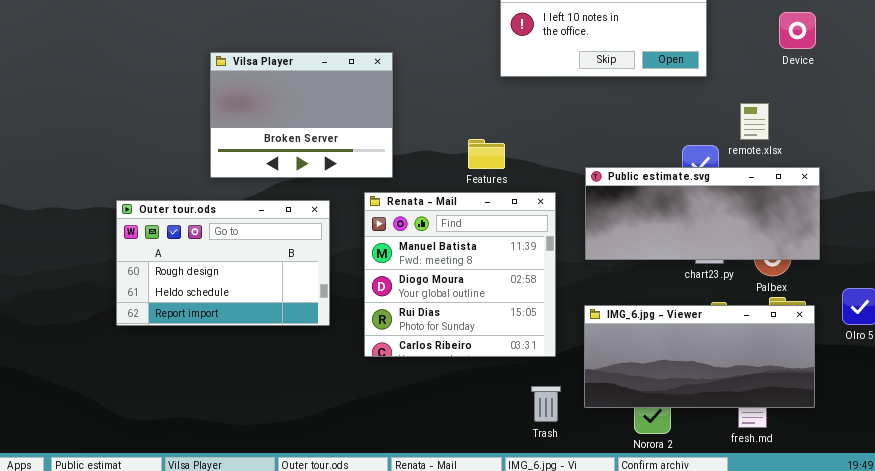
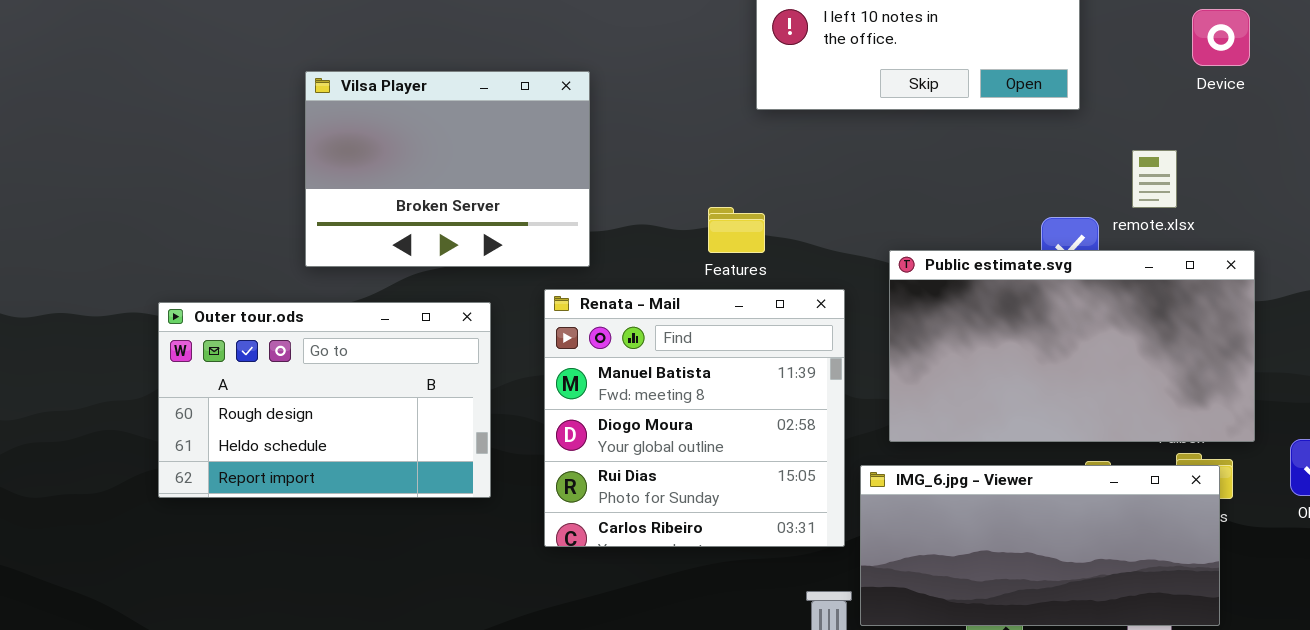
Public estimate.svg: [585,167,820,260] -> [889,250,1255,442], resized
IMG_6.jpg - Viewer: [584,305,815,408] -> [860,465,1220,626], moved

